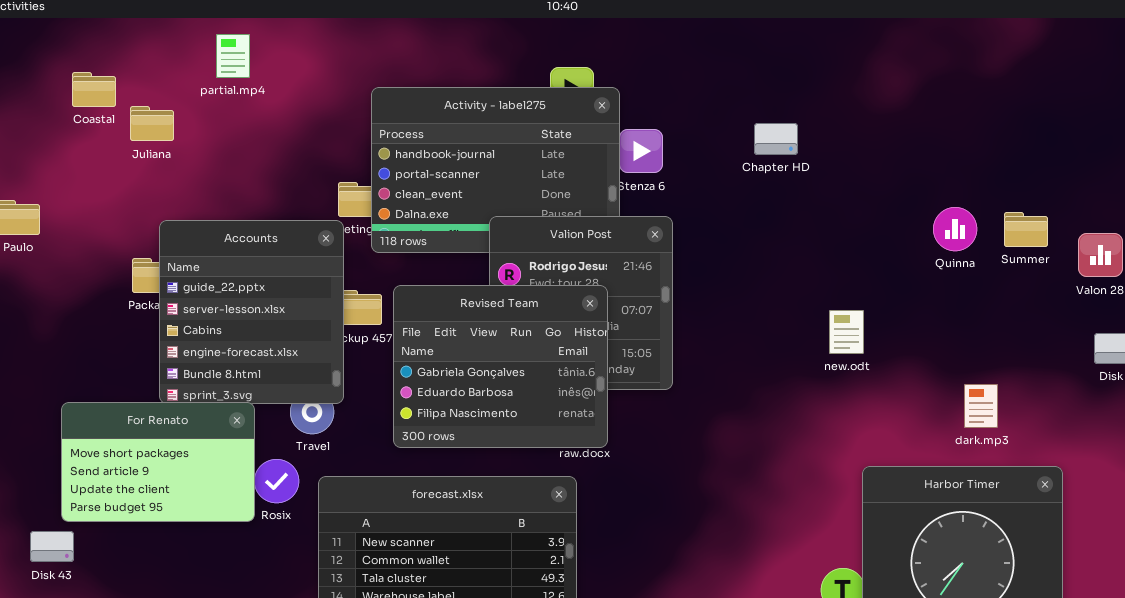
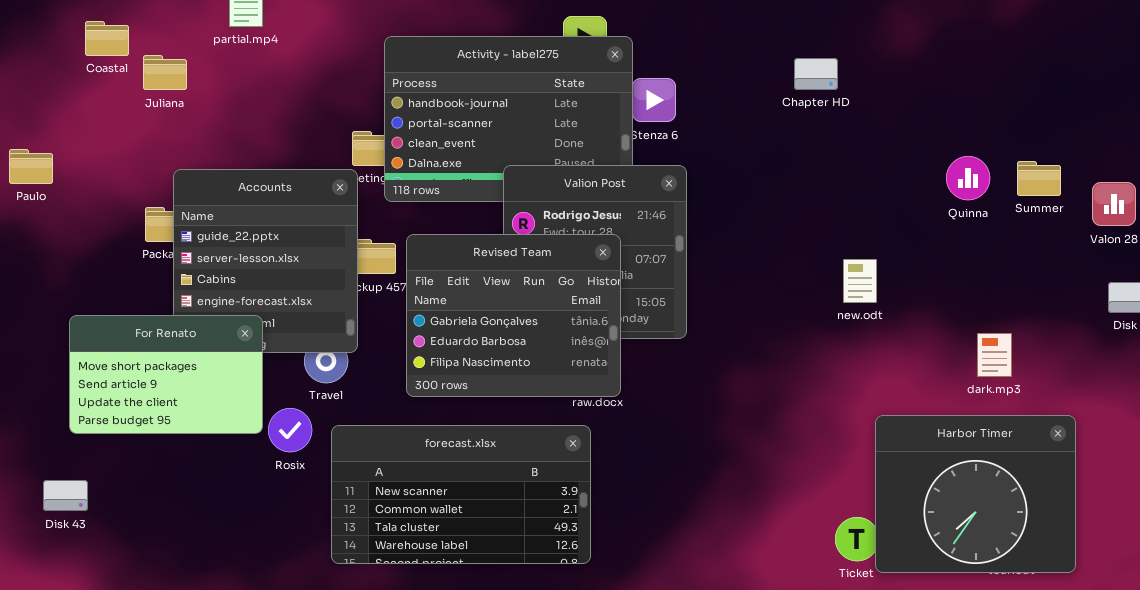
Chapter HD: [754,123,798,155] -> [794,58,838,90], moved
For Renato: [61,402,255,522] -> [69,315,263,434], moved

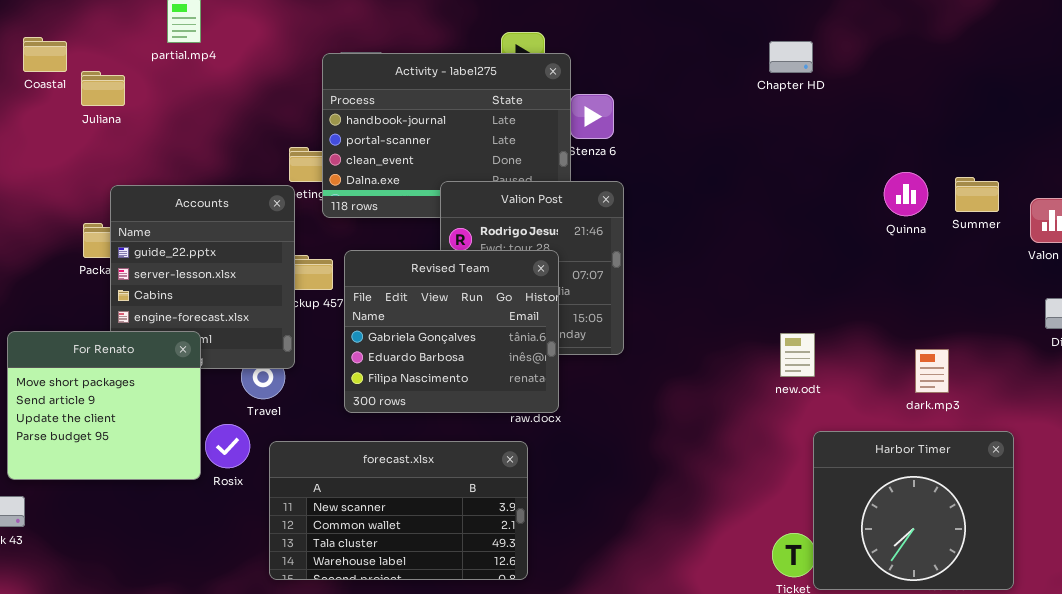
Chapter HD: [794,58,838,90] -> [769,41,813,73], moved
new.odt: [843,259,877,303] -> [780,333,815,377], moved
For Renato: [69,315,263,434] -> [7,331,201,480], resized

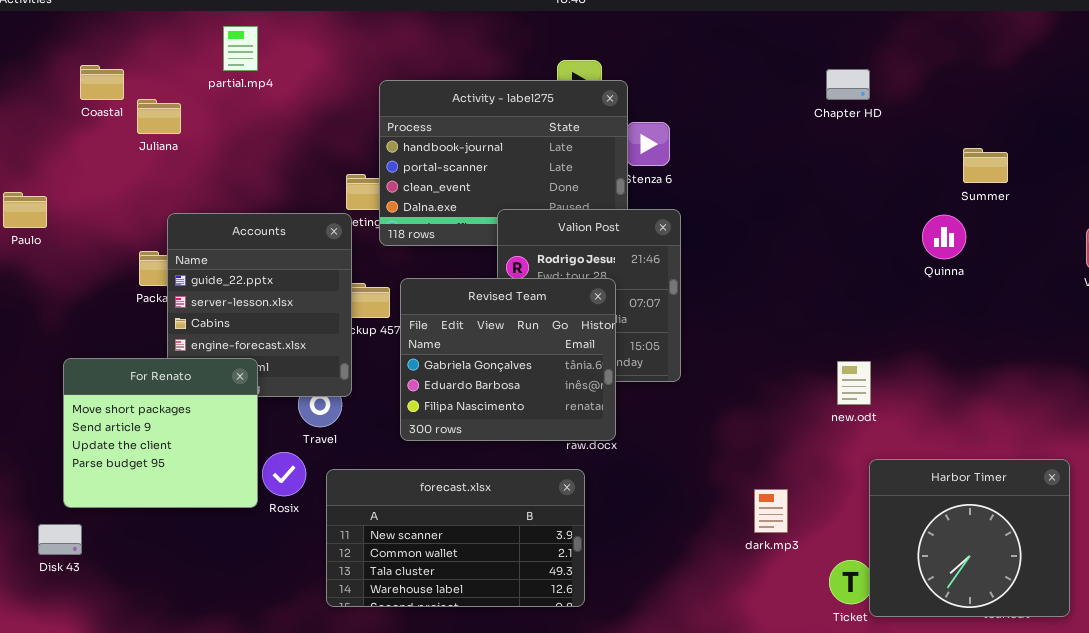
Quinna: [884,172,928,216] -> [922,215,966,259], moved
Summer: [955,177,999,212] -> [963,148,1008,183], moved
dark.mp3: [915,349,949,393] -> [754,489,788,533], moved

